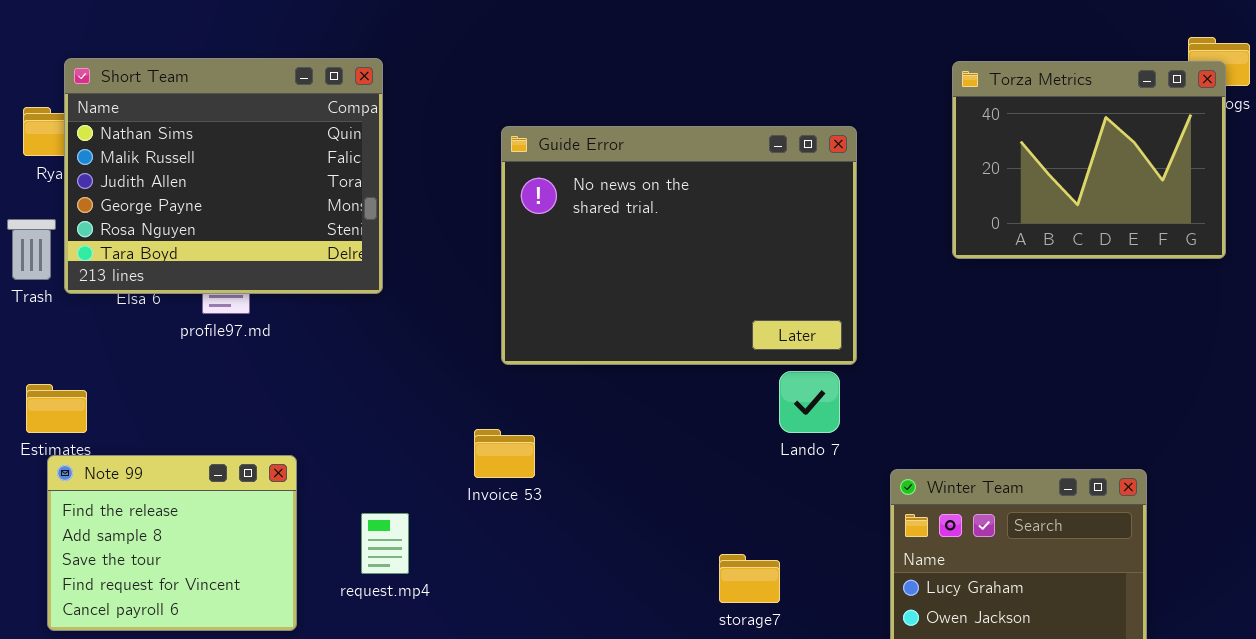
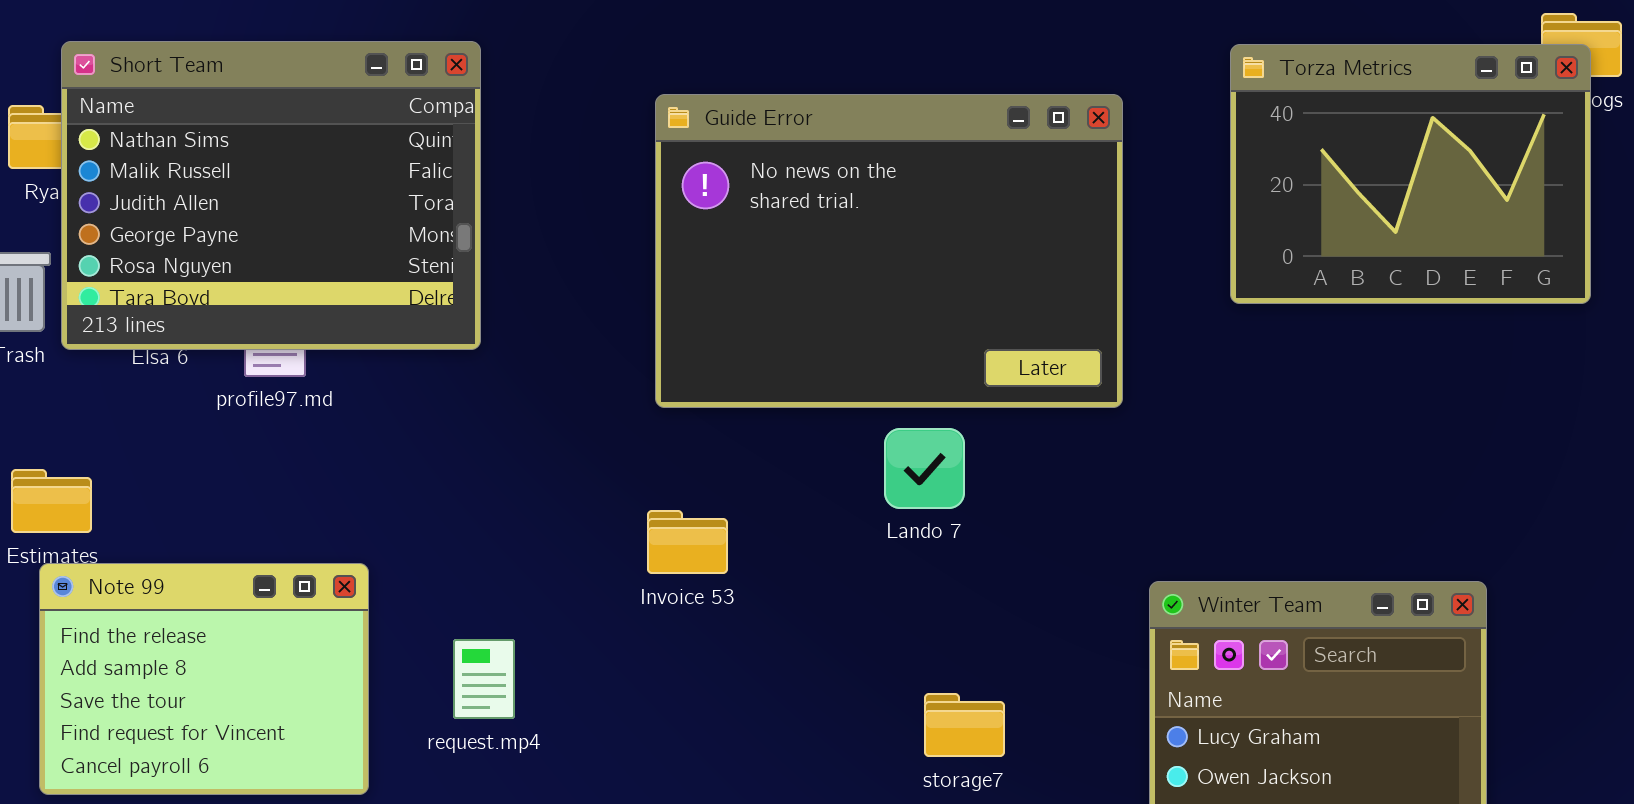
Guide Error: [501,126,857,365] -> [655,94,1123,408], moved
Lando 7: [779,371,840,433] -> [884,428,965,509], moved
Invoice 53: [474,429,535,478] -> [647,510,728,574], moved

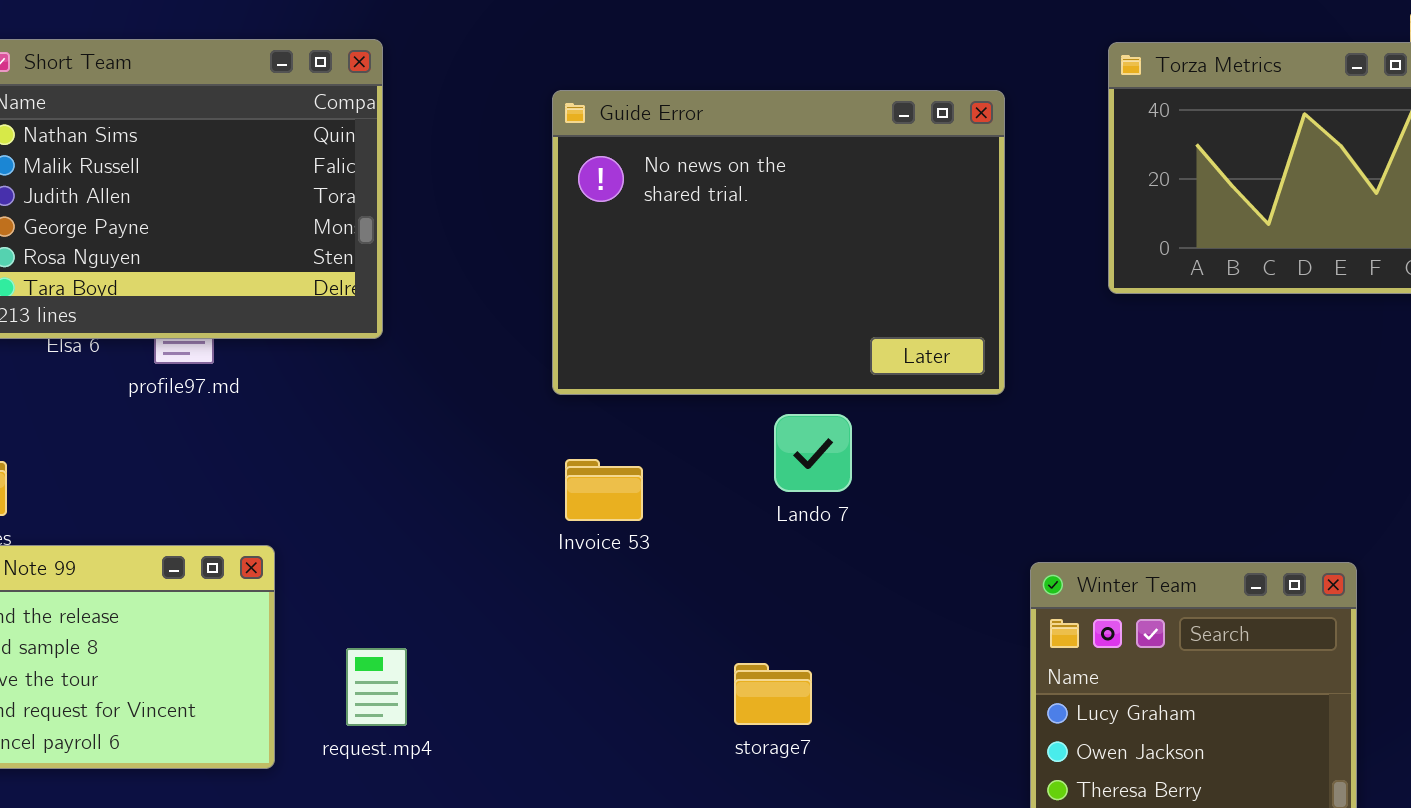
Invoice 53: [647,510,728,574] -> [565,459,643,521], moved
request.mp4: [453,639,515,719] -> [346,648,407,726], moved
storage7: [924,693,1005,757] -> [734,663,812,725], moved

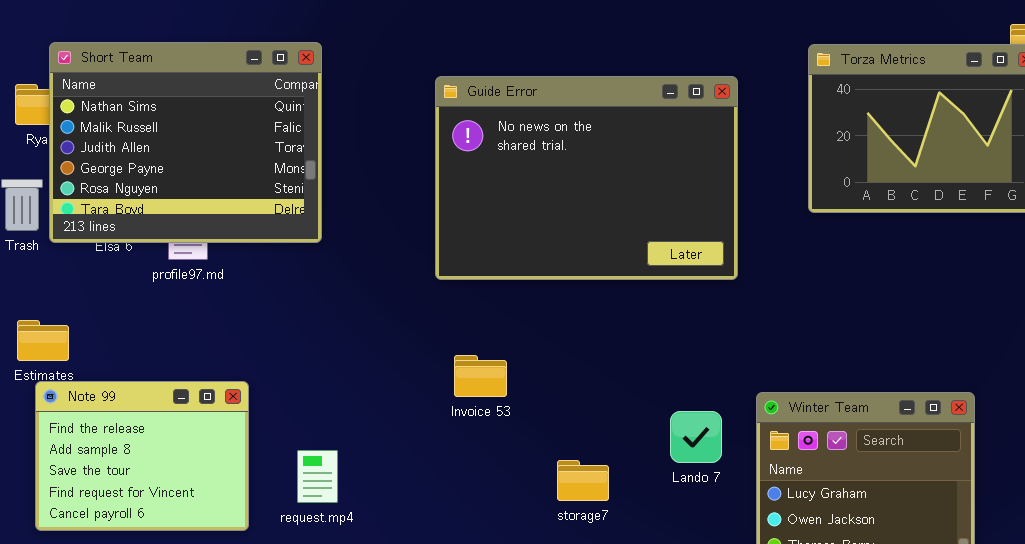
Lando 7: [774,414,852,492] -> [670,411,722,463], moved
Invoice 53: [565,459,643,521] -> [454,355,507,397], moved

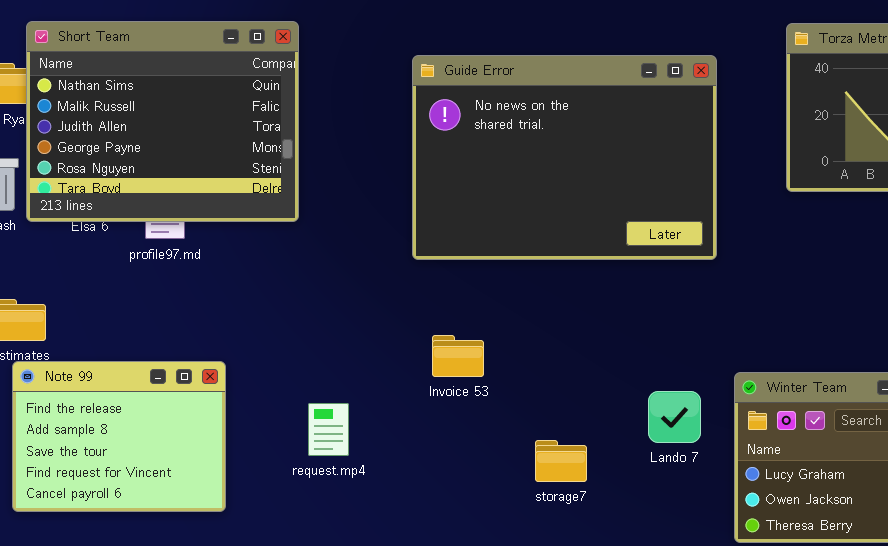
request.mp4: [297,450,338,503] -> [308,403,349,456], moved

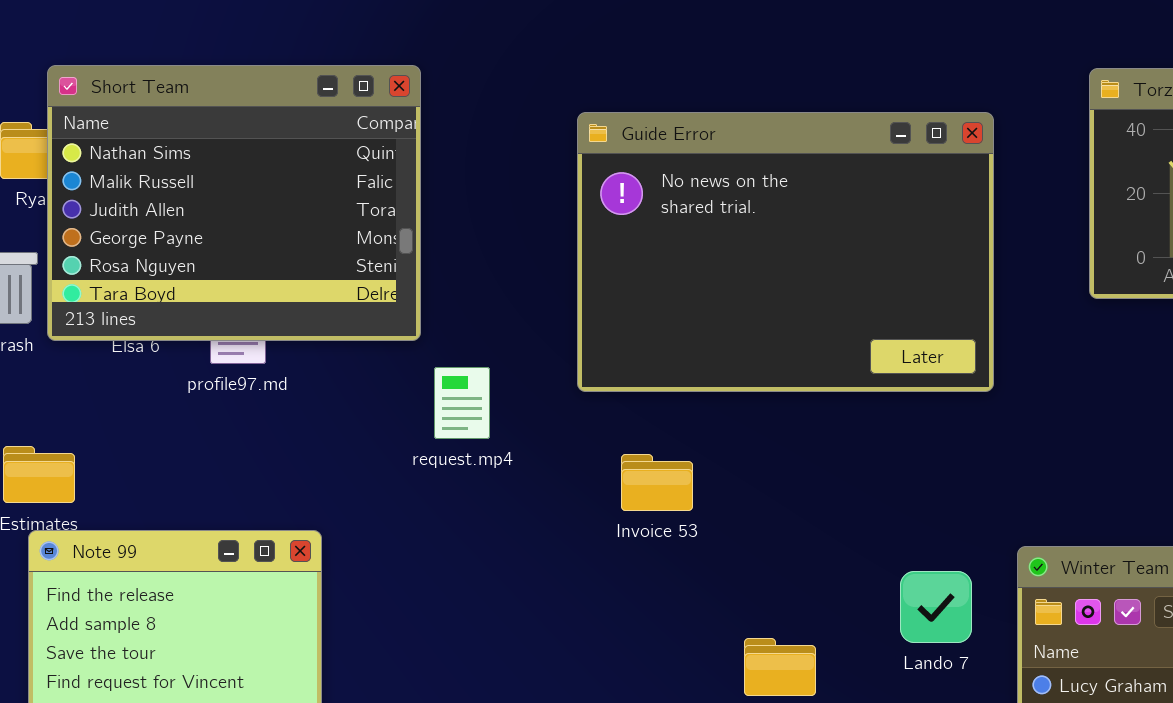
Invoice 53: [432,335,484,377] -> [621,454,693,511], moved
request.mp4: [308,403,349,456] -> [434,367,490,439], moved

